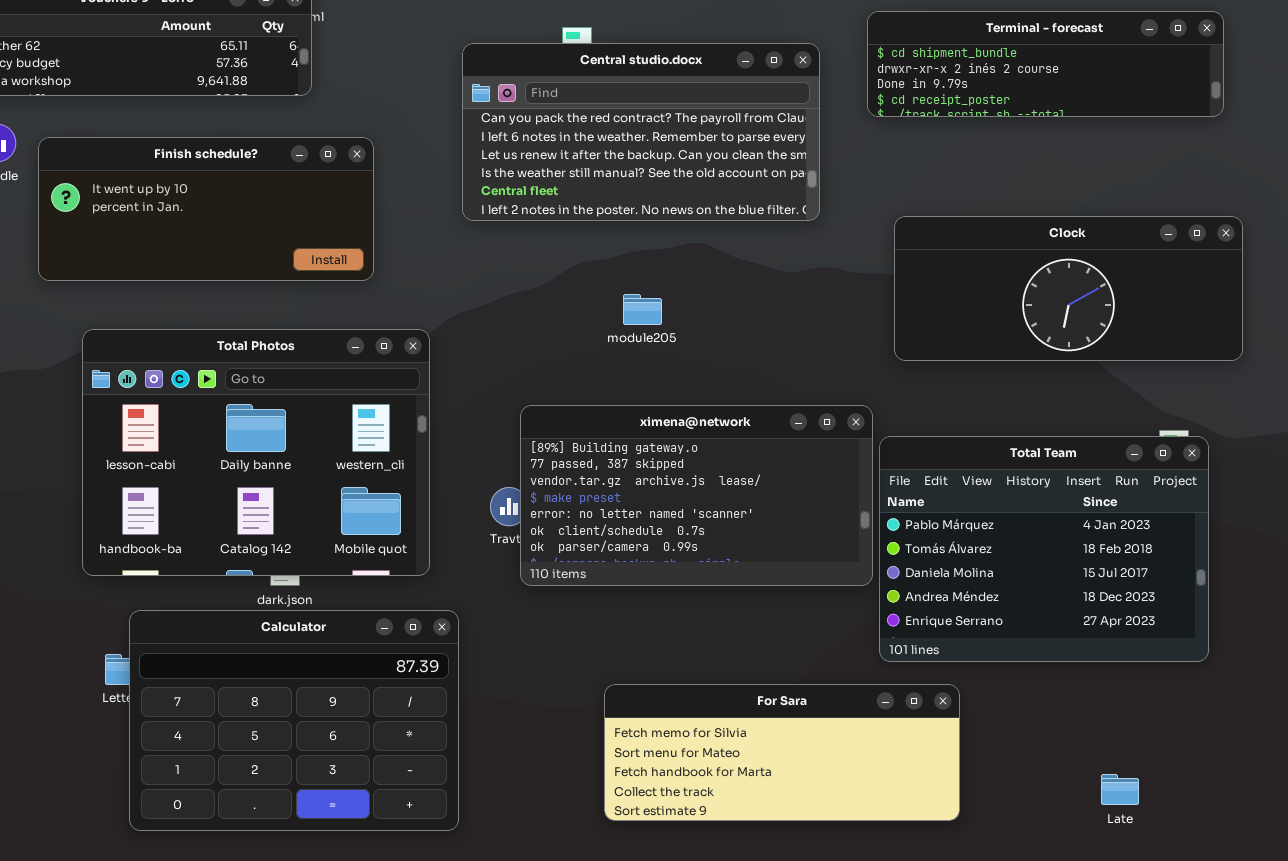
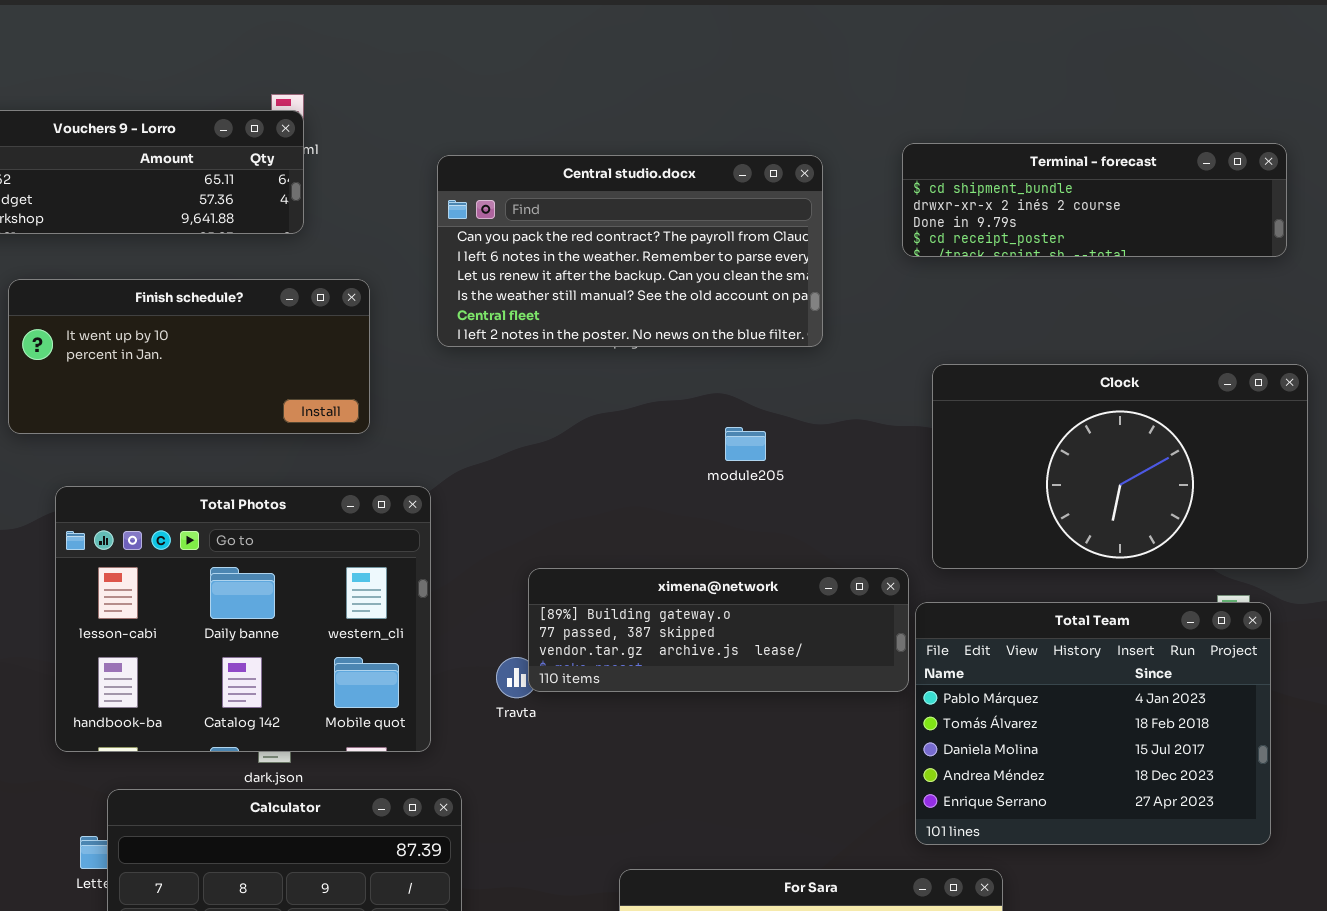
Central studio.docx: [462,43,820,221] -> [437,155,823,347], moved
Clock: [894,216,1243,361] -> [932,364,1308,569], resized
module205: [623,294,662,325] -> [725,427,766,461], moved
ximena@network: [520,405,873,586] -> [528,568,909,692], resized

